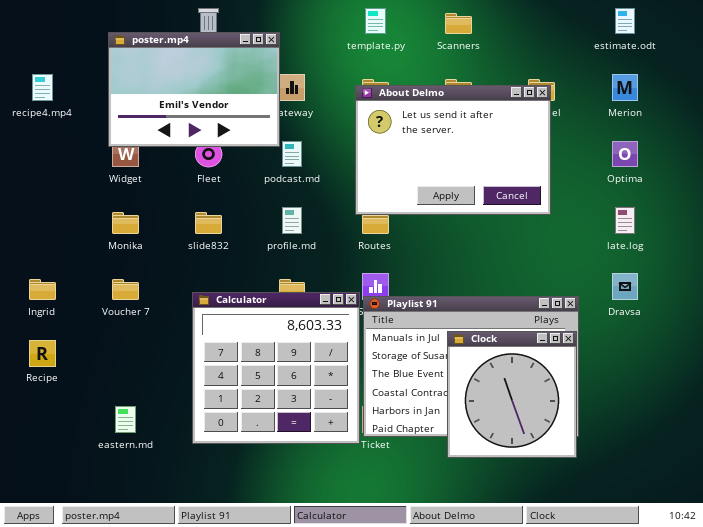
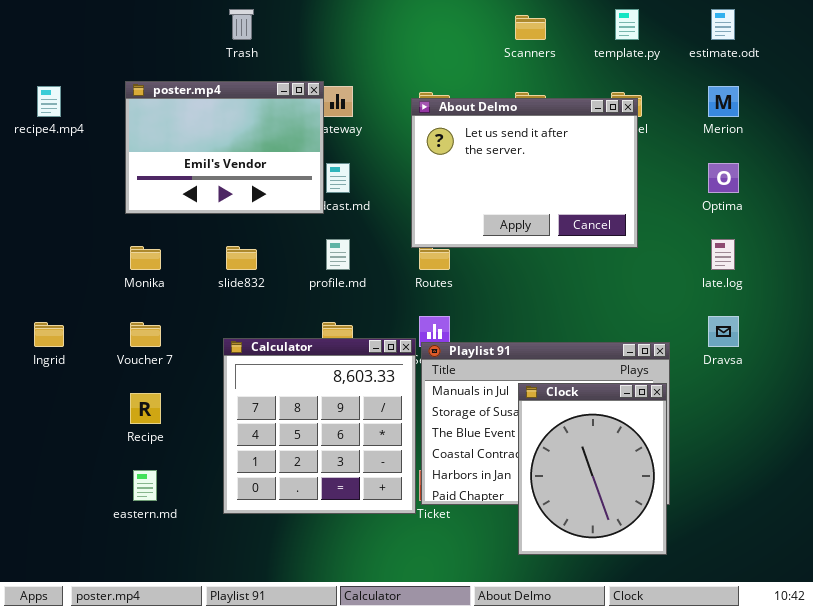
template.py: [365,8,386,34] -> [615,9,639,40], moved
poster.mp4: [108,32,280,147] -> [125,81,324,214], moved
Clock: [447,331,577,458] -> [518,383,667,555], resized
Recipe: [29,340,56,367] -> [130,393,161,424], moved

